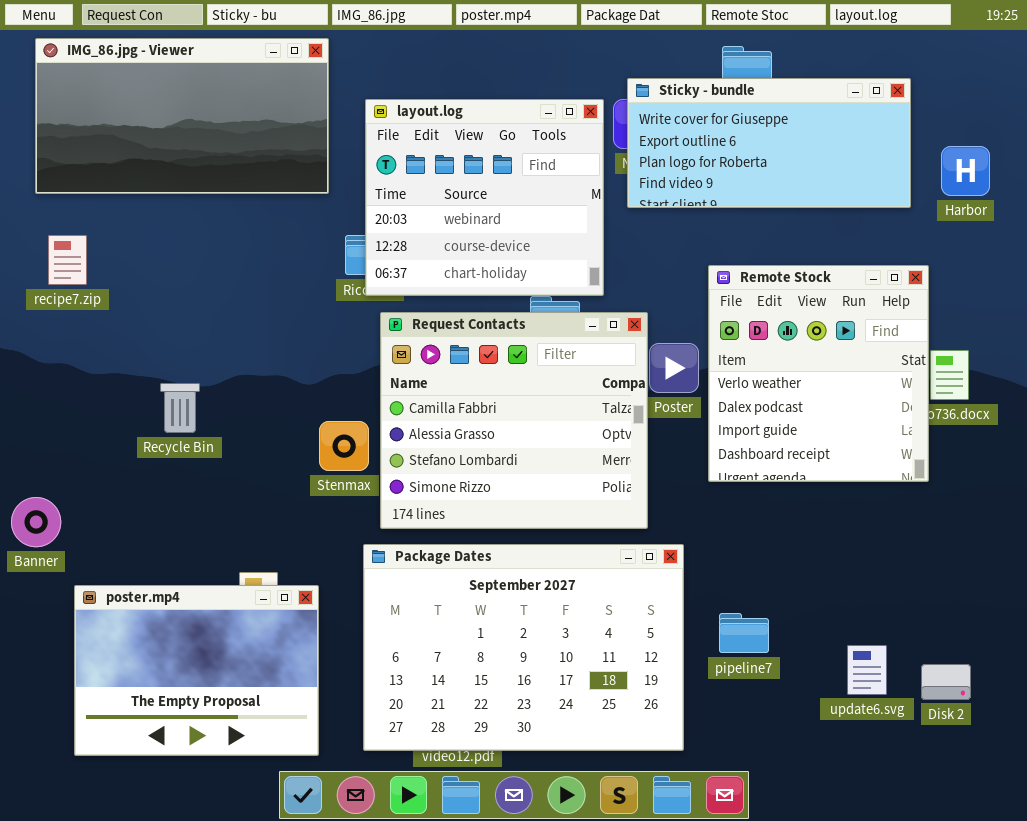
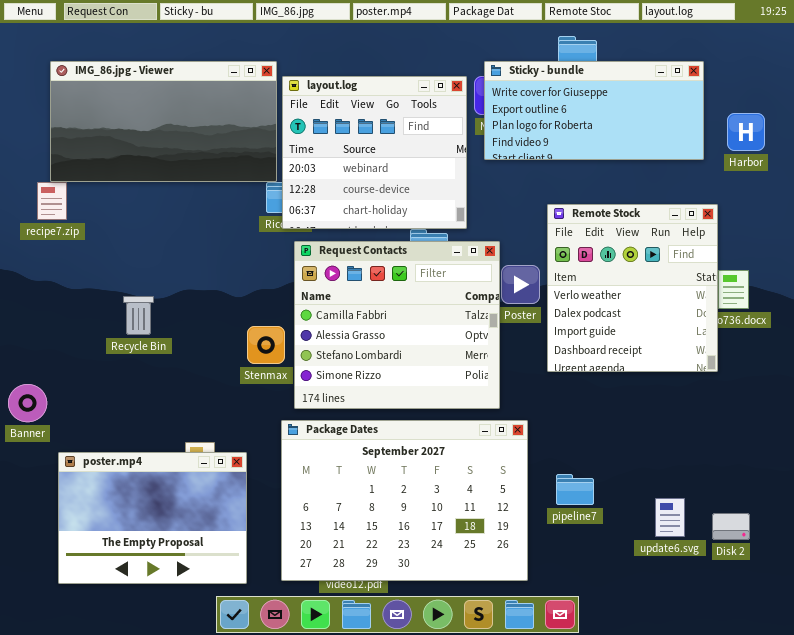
IMG_86.jpg - Viewer: [35,38,329,194] -> [50,61,277,182], moved

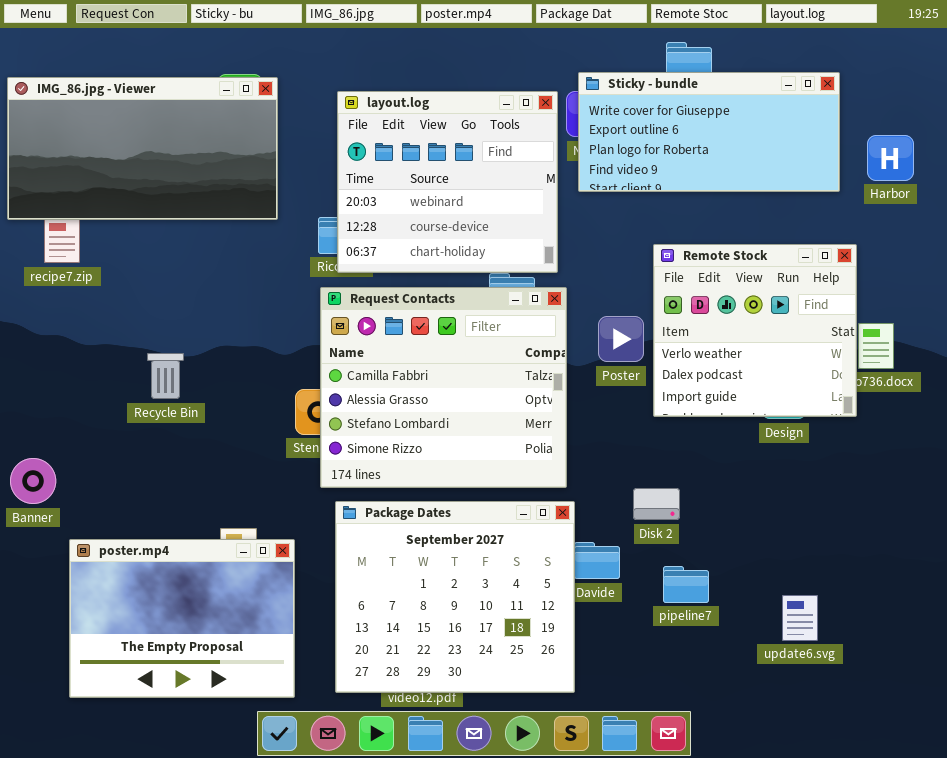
IMG_86.jpg - Viewer: [50,61,277,182] -> [7,77,278,220], moved
Remote Stock: [547,204,718,372] -> [653,244,857,417], resized
Request Contacts: [294,241,500,409] -> [320,287,567,488], moved
Package Dates: [281,420,528,581] -> [335,501,575,693], resized
Disk 2: [712,513,750,540] -> [633,488,680,520], moved

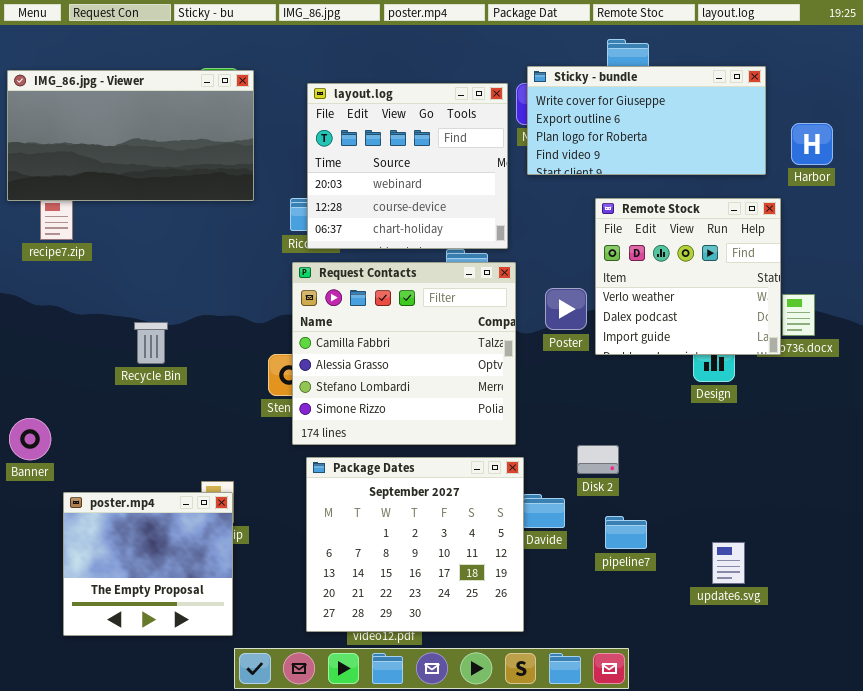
Remote Stock: [653,244,857,417] -> [595,198,781,355], moved
poster.mp4: [69,539,295,698] -> [63,492,233,636], resized

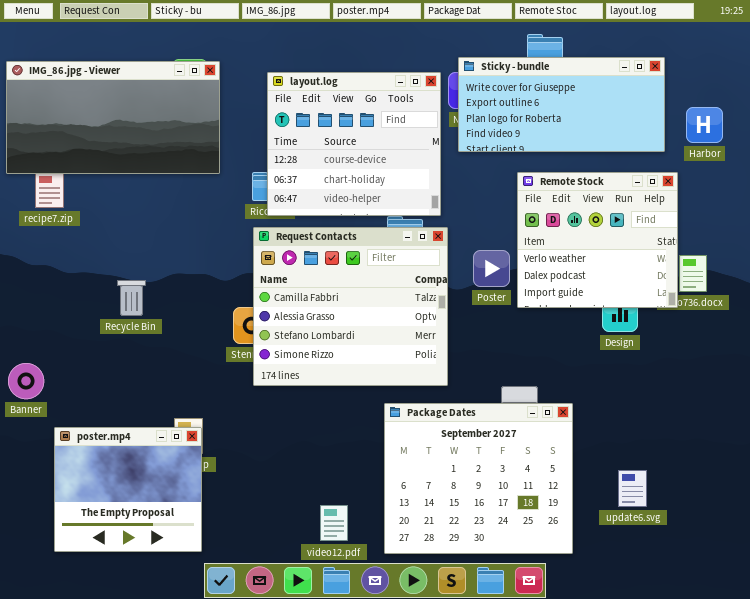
layout.log: [307,83,508,249] -> [267,72,441,216], scrolled down 1 row
Package Dates: [306,457,524,632] -> [384,403,573,554], moved

